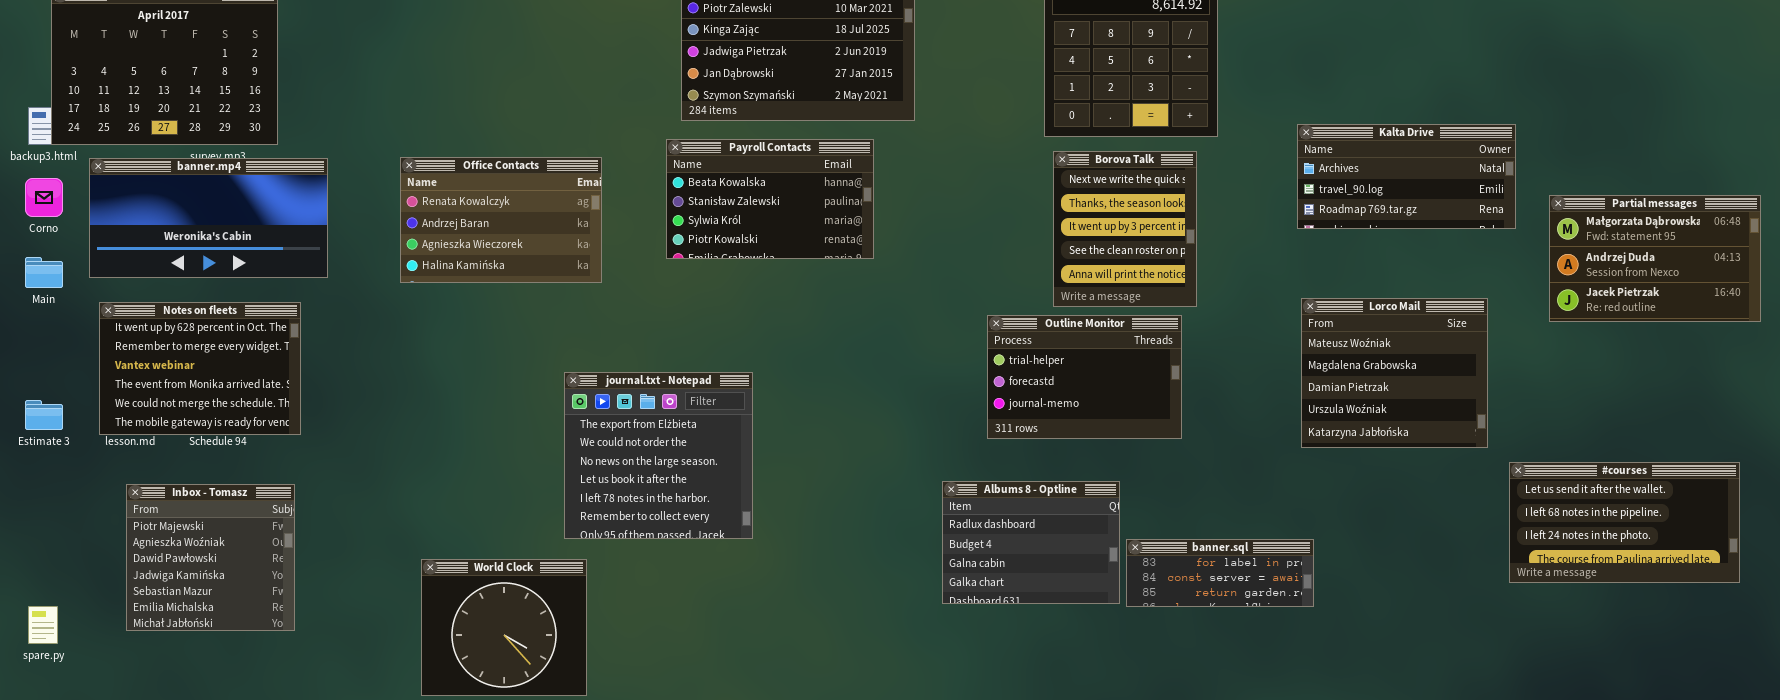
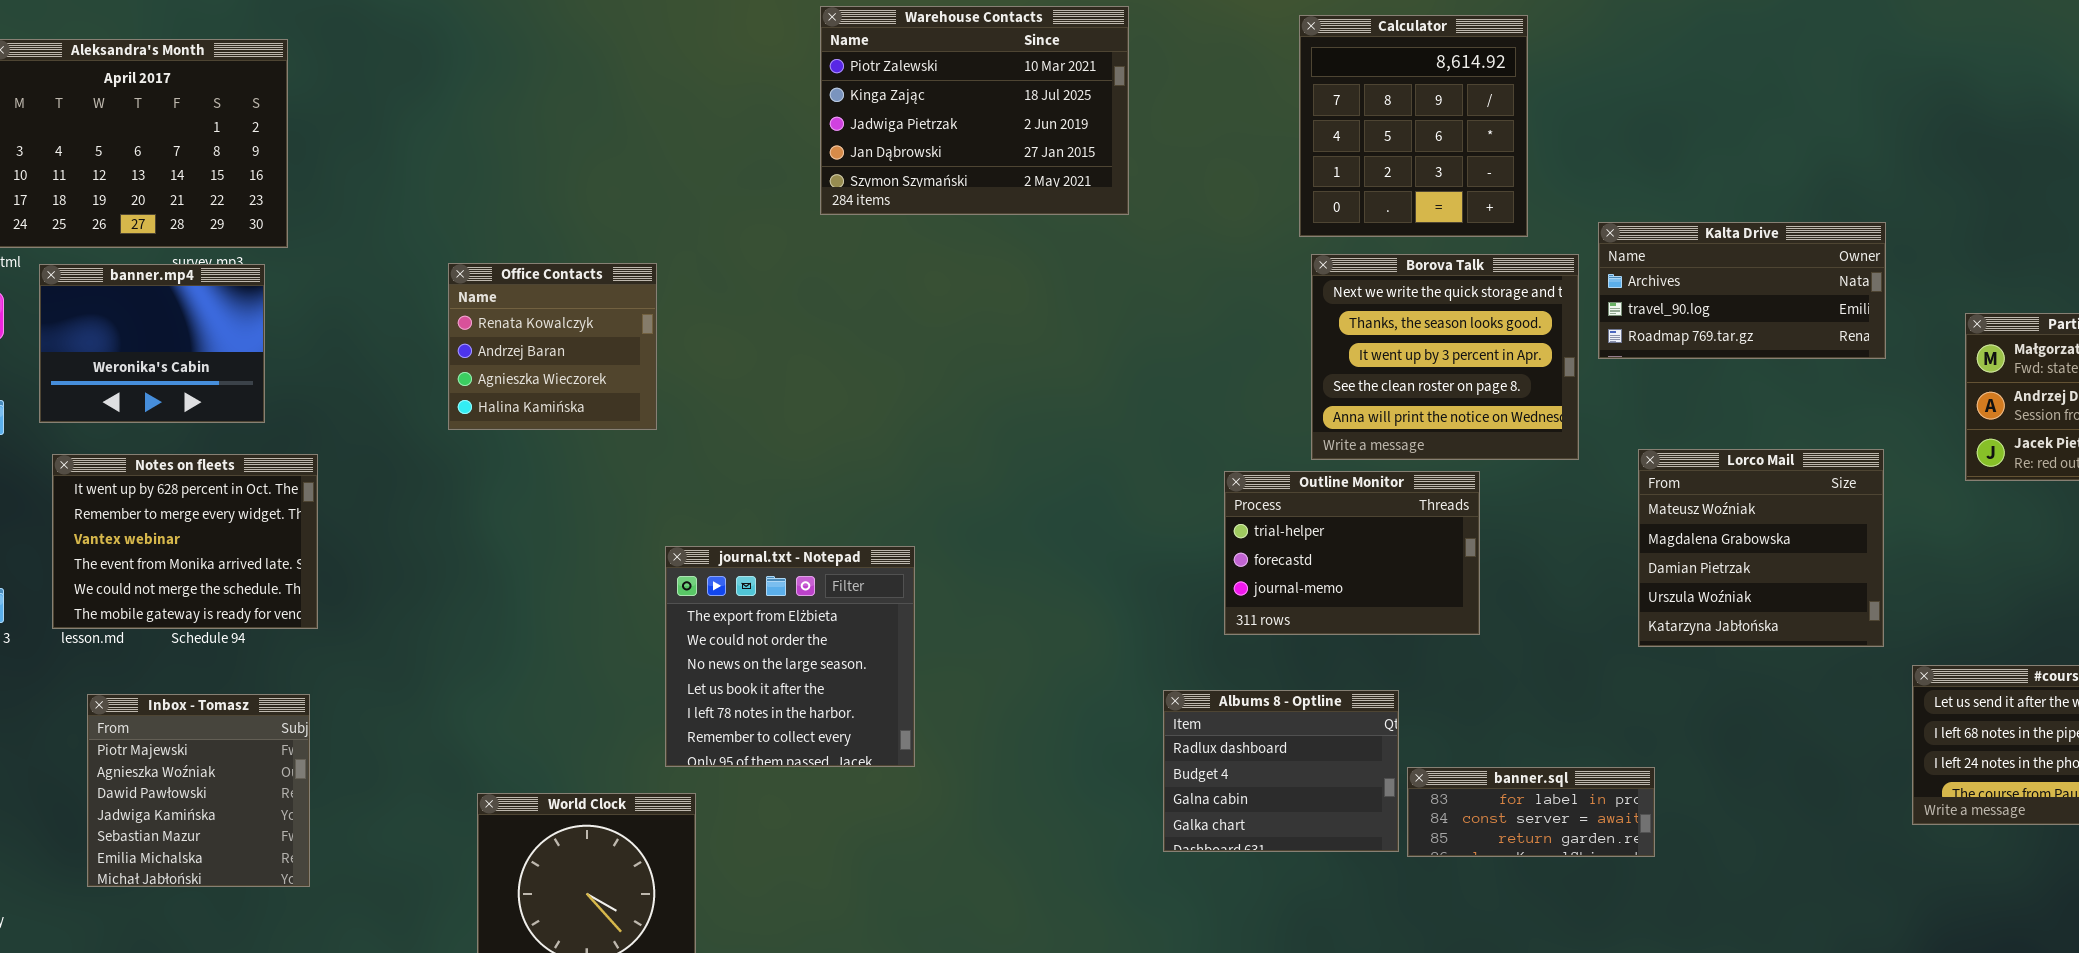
Kalta Drive: [1297,124,1516,229] -> [1598,222,1886,359], moved
Payroll Contacts: [666,139,874,259] -> none, closed
Borova Talk: [1053,151,1197,307] -> [1311,254,1579,460], resized
Office Contacts: [400,157,602,283] -> [448,263,657,430], resized
banner.mp4: [89,158,328,278] -> [39,264,265,423], resized

